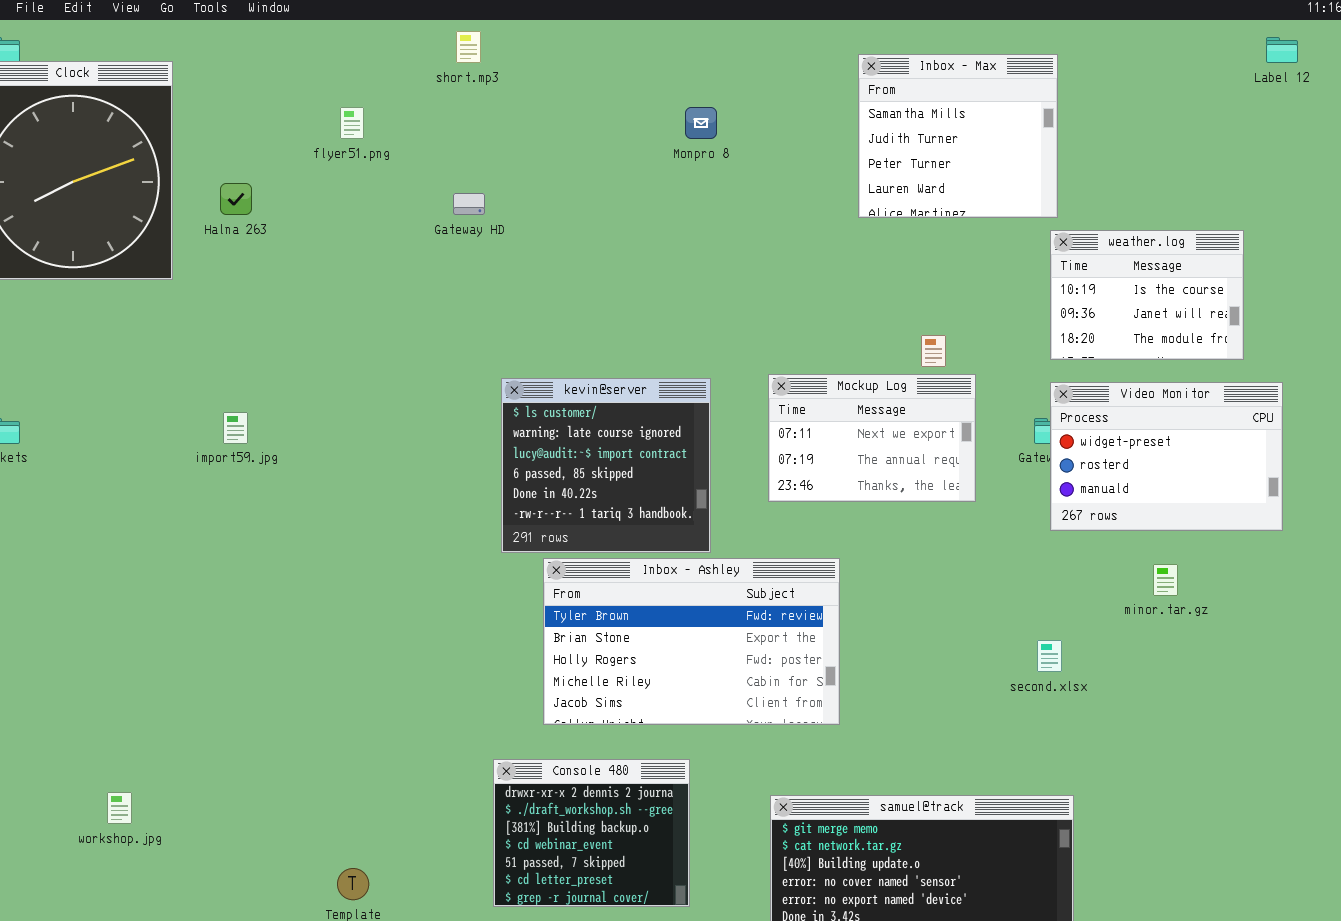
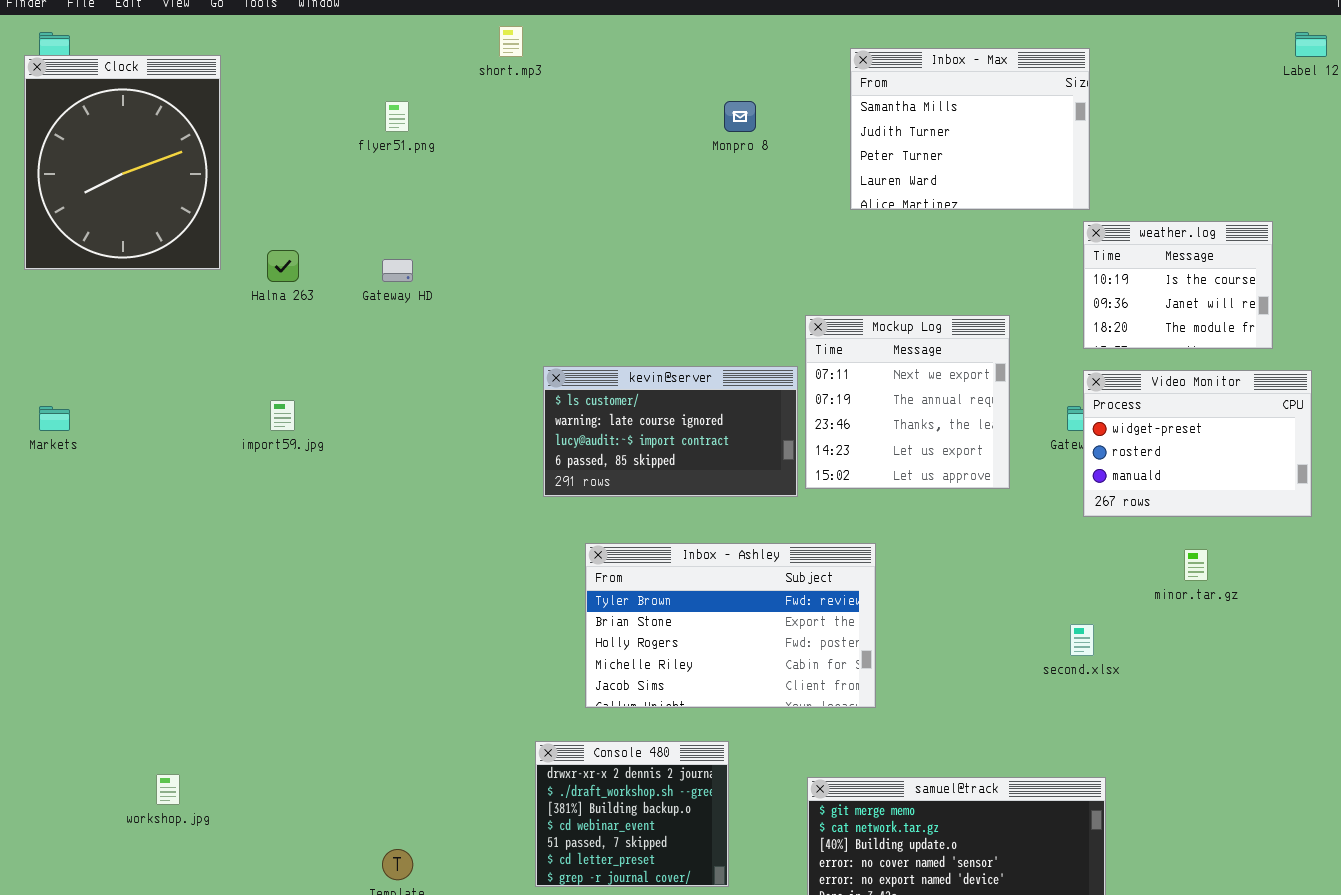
Inbox - Max: [858,54,1058,218] -> [850,48,1090,210], resized
Halna 263: [220,183,252,215] -> [267,250,299,282], moved
Gateway HD: [453,193,485,215] -> [382,259,413,282], moved
Mockup Log: [768,374,976,502] -> [805,315,1010,489], resized
kevin@server: [501,378,711,553] -> [543,366,798,497], resized

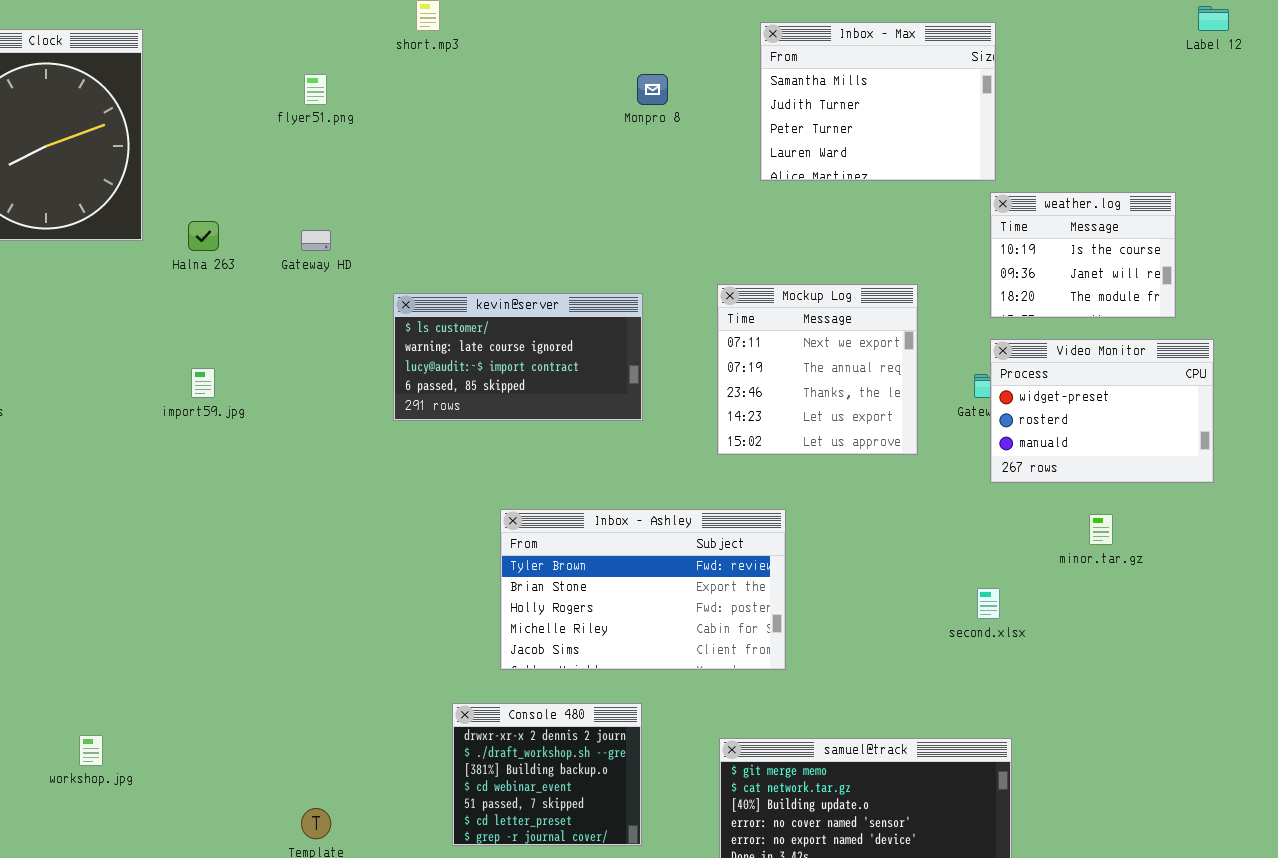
kevin@server: [543,366,798,497] -> [393,293,643,421], moved

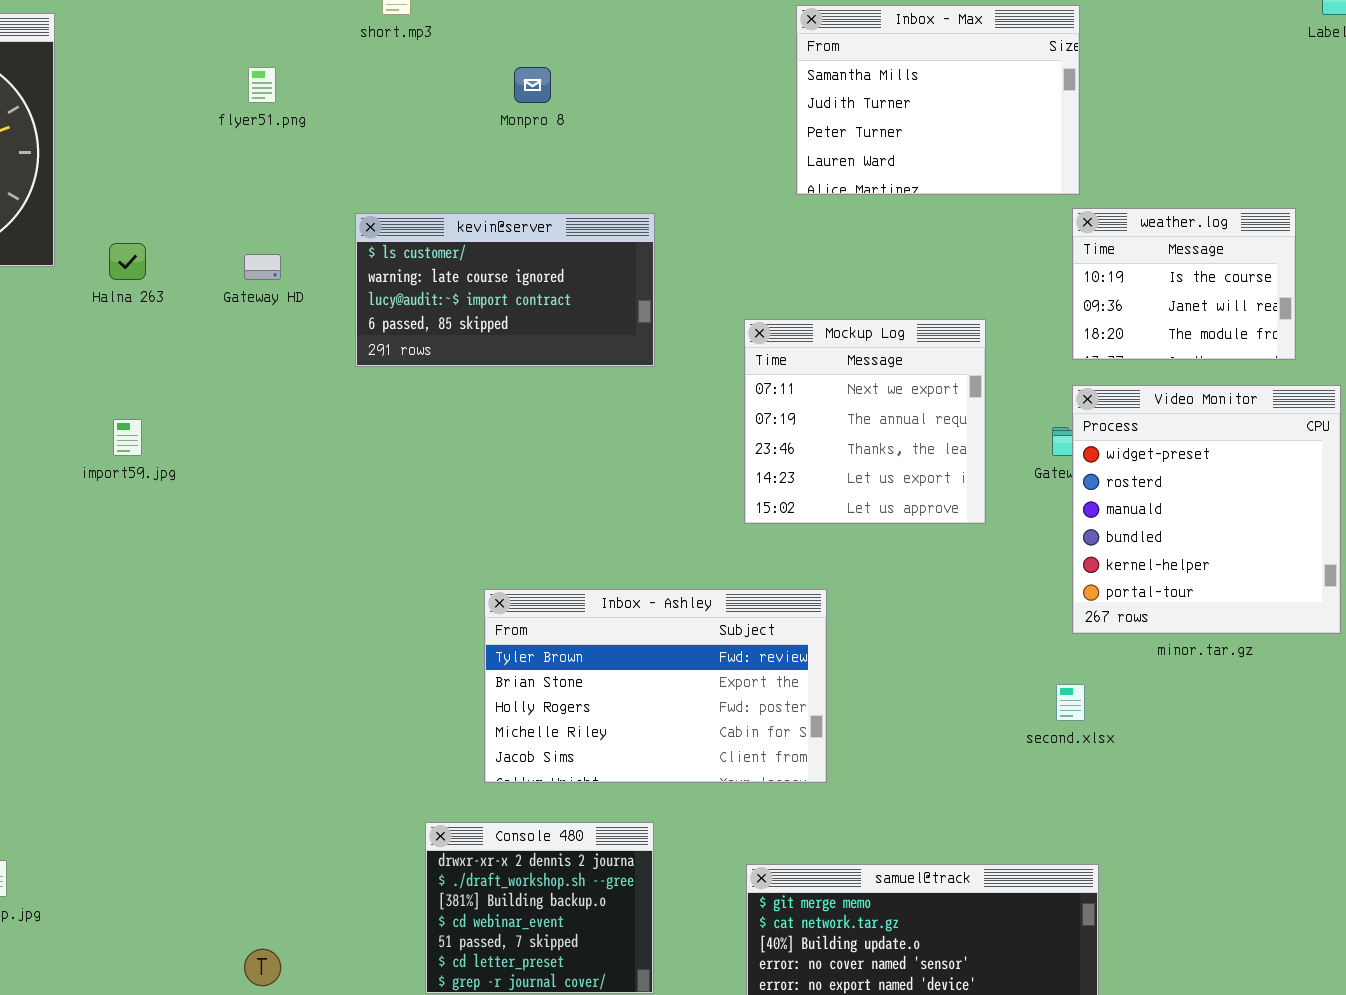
Monpro 8: [637,74,668,105] -> [514,67,551,103], moved
kevin@server: [393,293,643,421] -> [355,213,655,367], moved
Video Monitor: [990,339,1214,483] -> [1072,385,1341,634], resized

